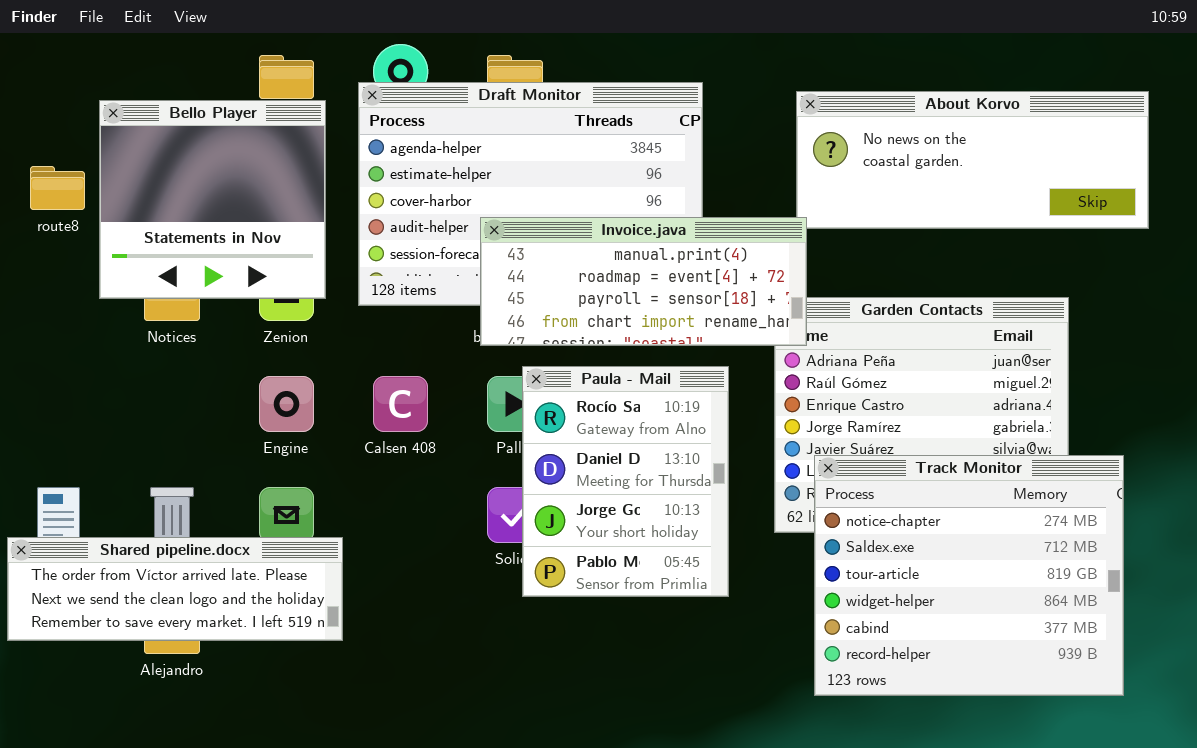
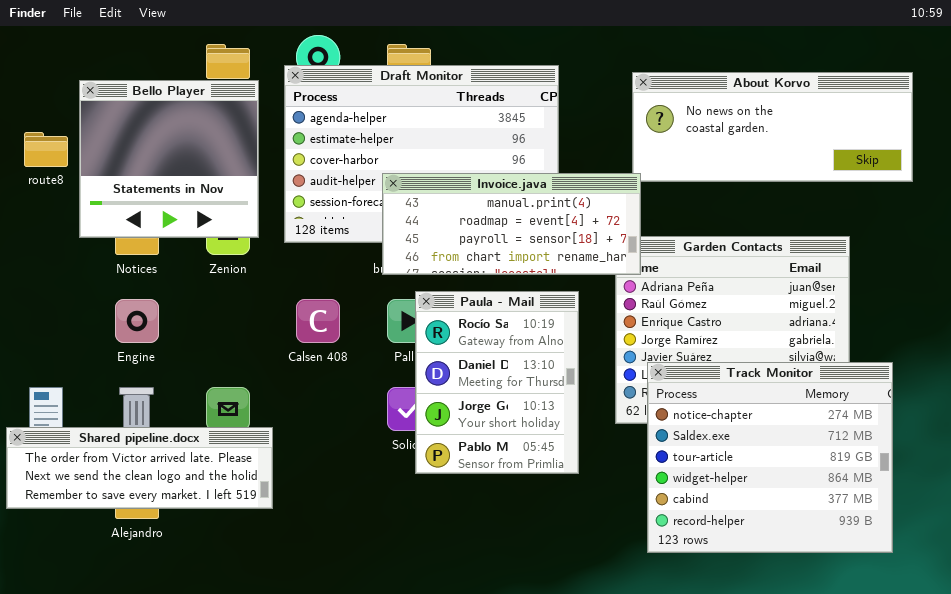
Engine: [259,376,314,432] -> [115,299,159,343], moved

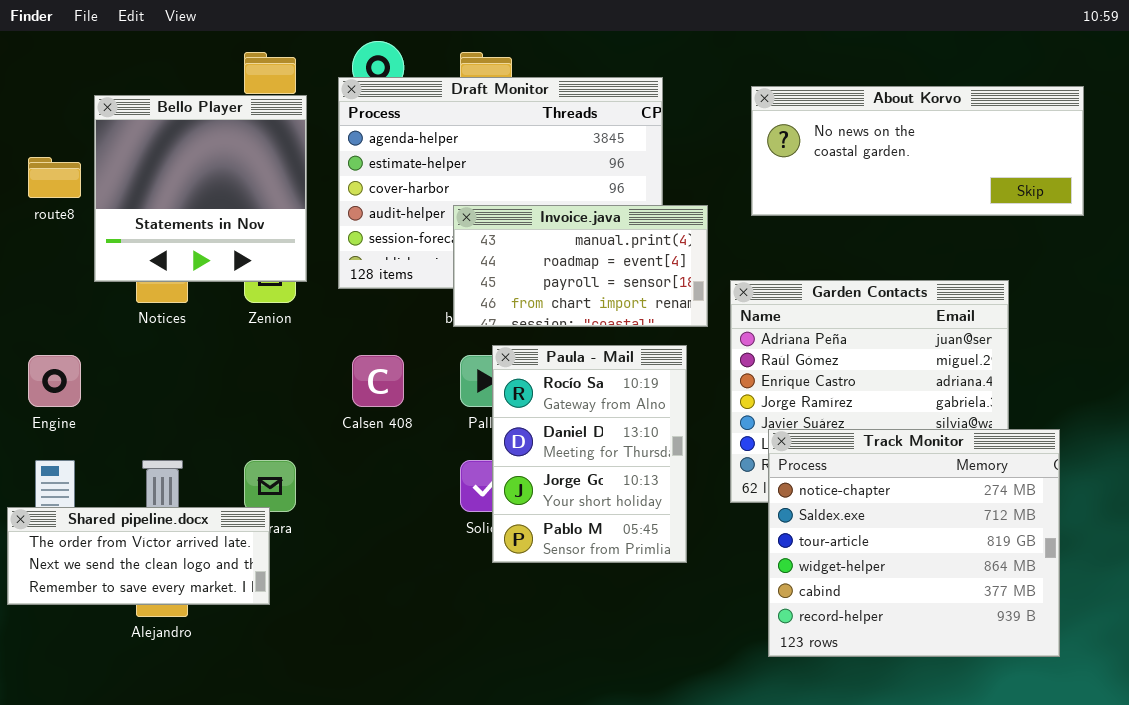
Invoice.java: [382,173,641,275] -> [453,205,708,327], resized
Engine: [115,299,159,343] -> [28,355,81,407], moved
Shared pipeline.docx: [6,427,273,509] -> [7,507,270,605], resized

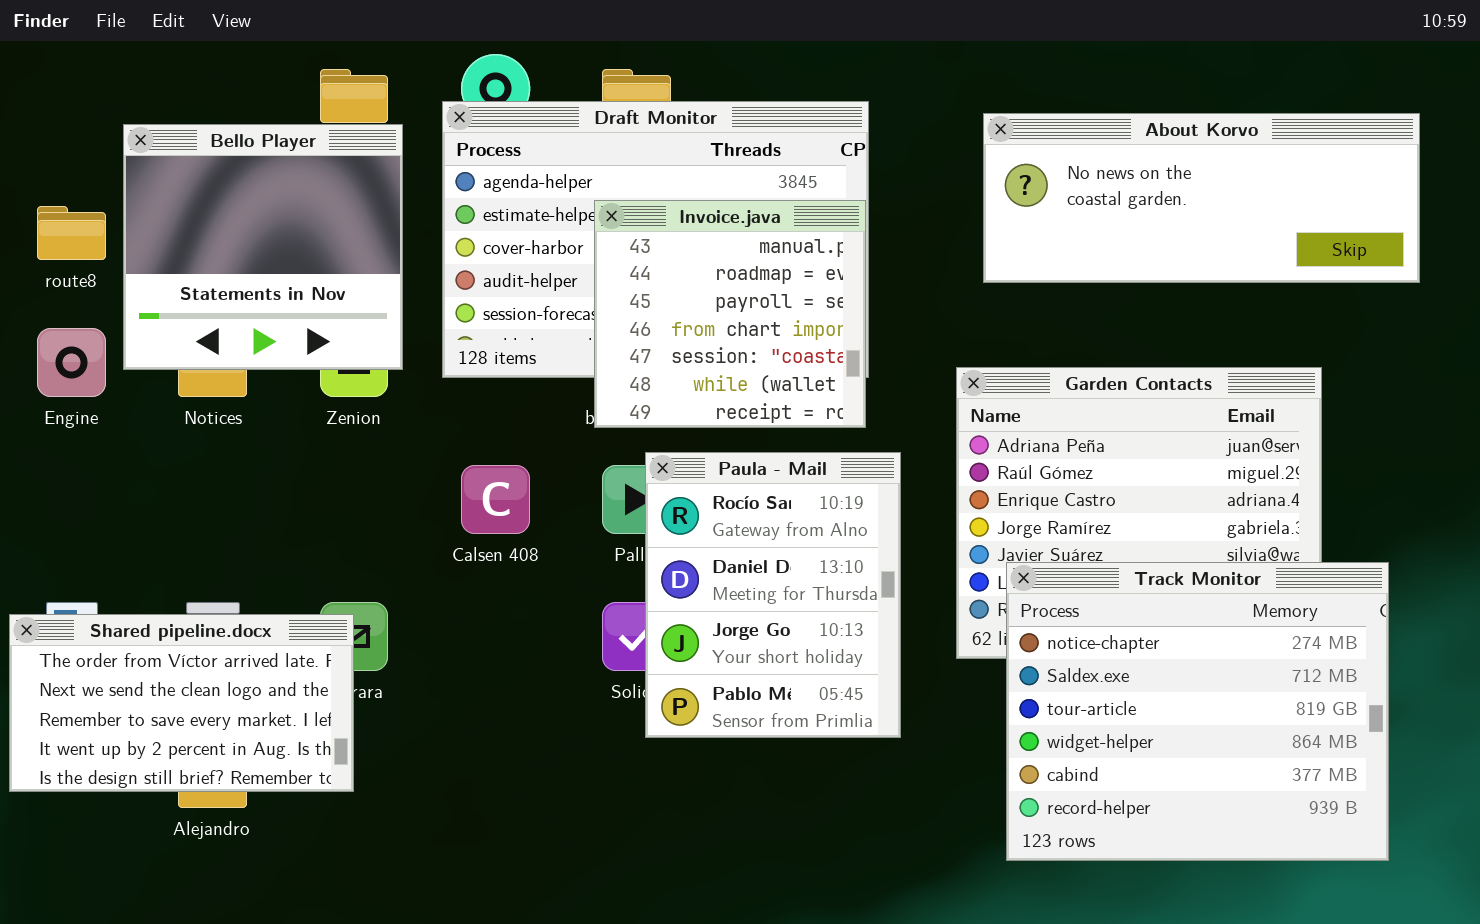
Invoice.java: [453,205,708,327] -> [594,200,866,428], resized
Engine: [28,355,81,407] -> [37,328,106,397], moved
Shared pipeline.docx: [7,507,270,605] -> [9,614,354,792], resized

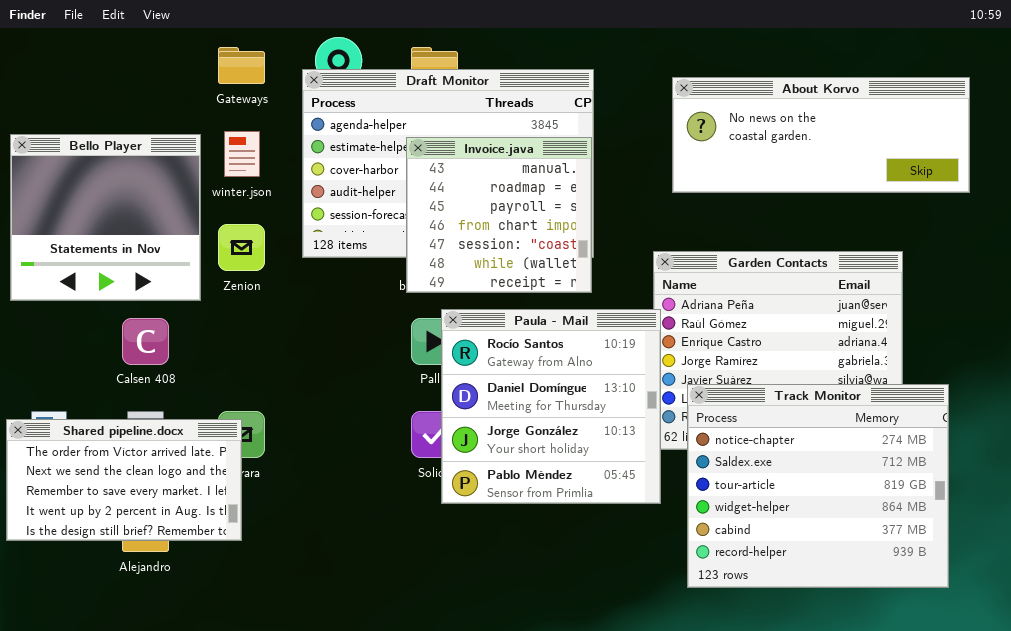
Bello Player: [123,124,403,370] -> [10,134,201,301], moved
Paula - Mail: [645,452,901,738] -> [441,309,661,504], resized
Calsen 408: [461,465,530,534] -> [122,318,169,365], moved

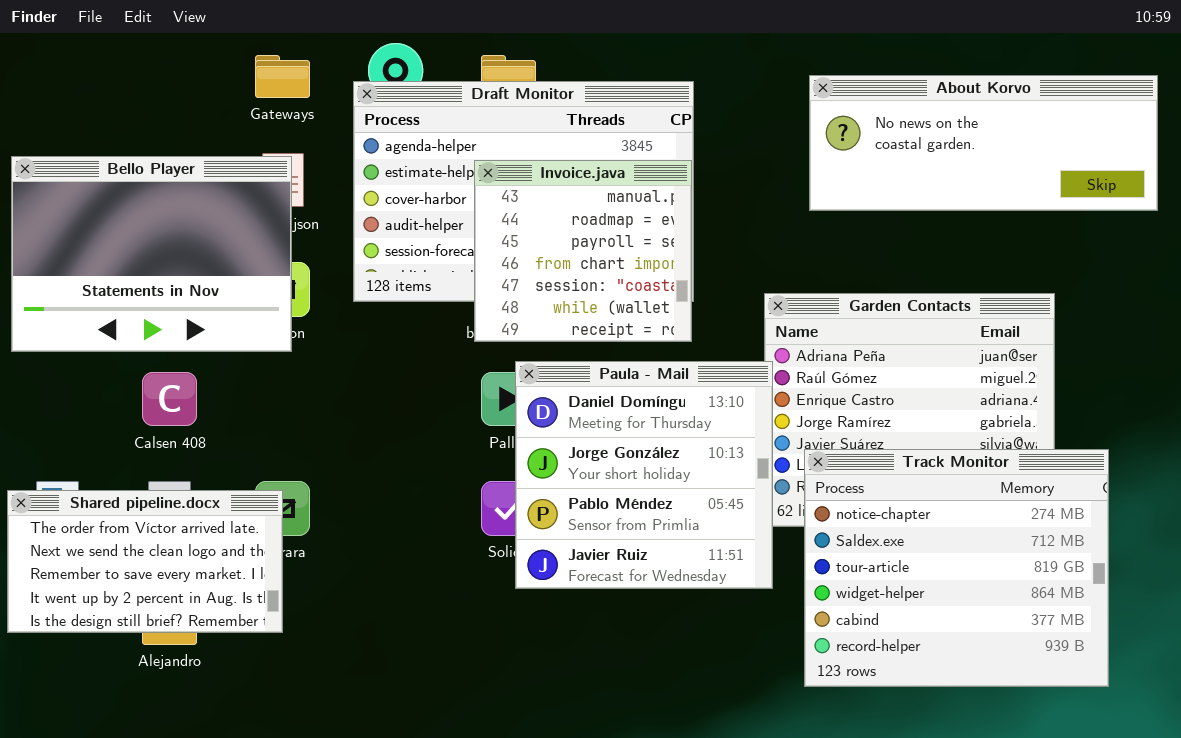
About Korvo: [672,77,970,193] -> [809,75,1158,211], moved
Bello Player: [10,134,201,301] -> [11,156,292,352], resized
Paula - Mail: [441,309,661,504] -> [515,361,773,589], scrolled down 1 row

